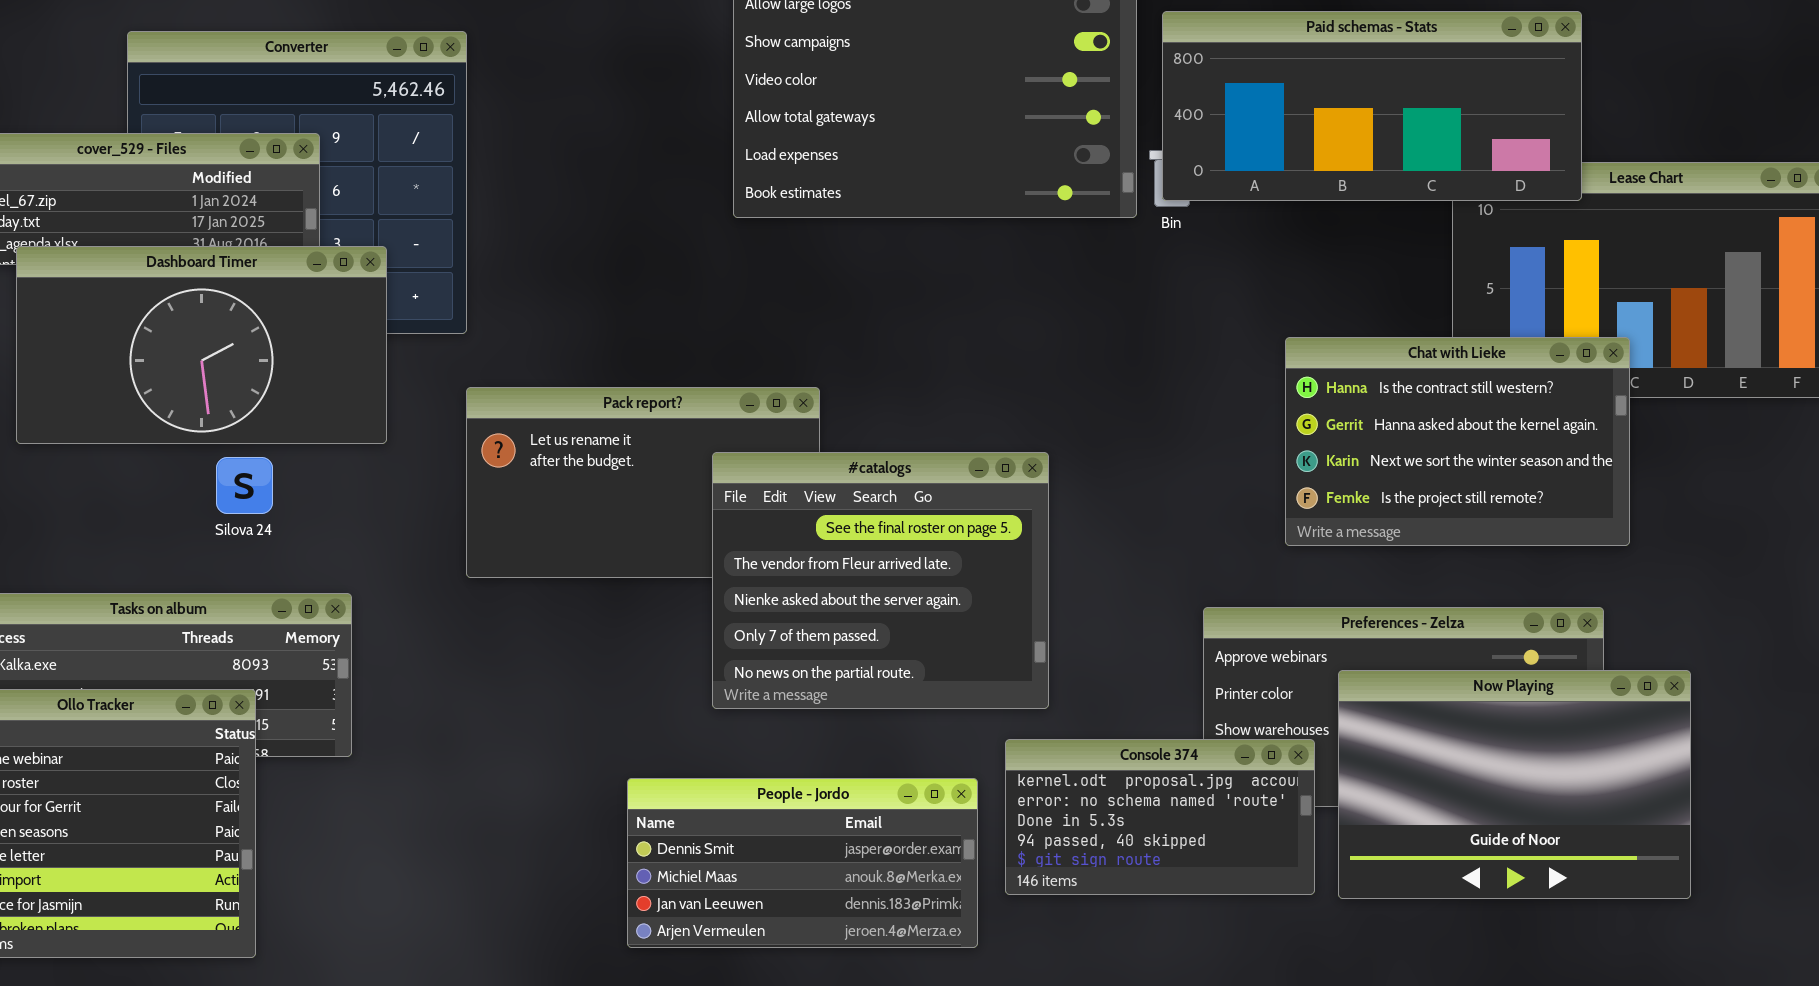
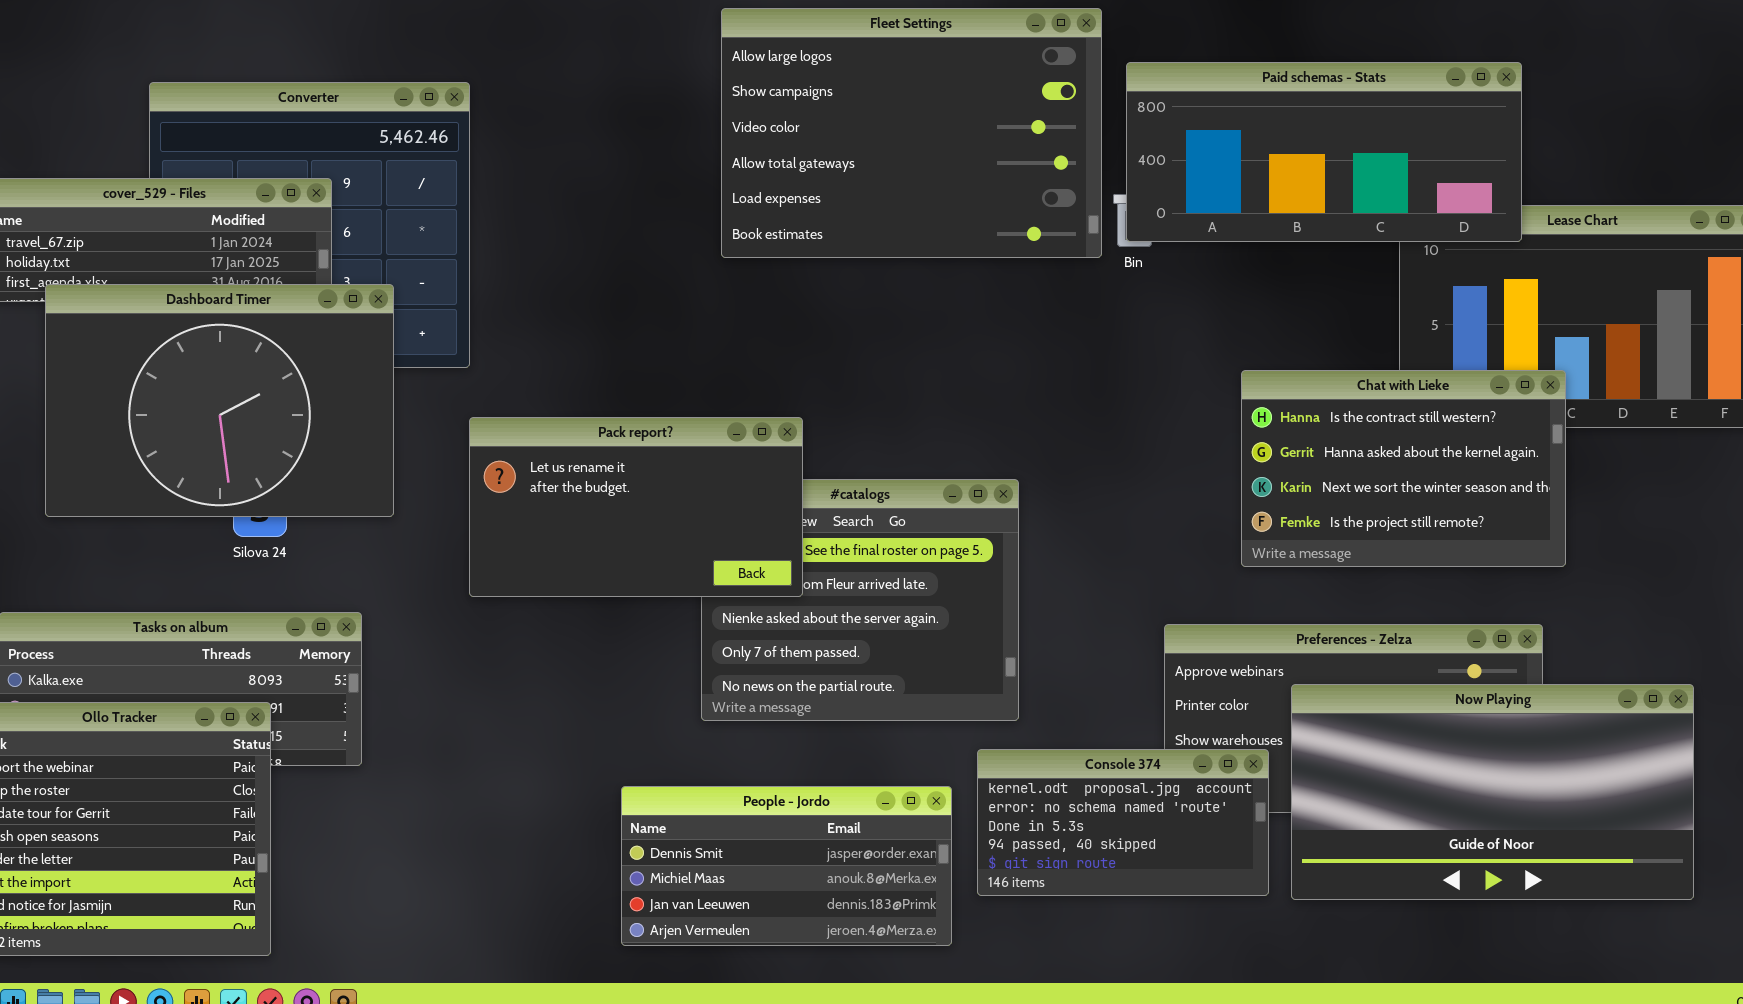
Dashboard Timer: [16,246,387,444] -> [45,284,394,517], resized
Pack report?: [466,387,820,578] -> [469,417,803,597], raised
Now Playing: [1338,670,1691,899] -> [1291,684,1694,900], resized

